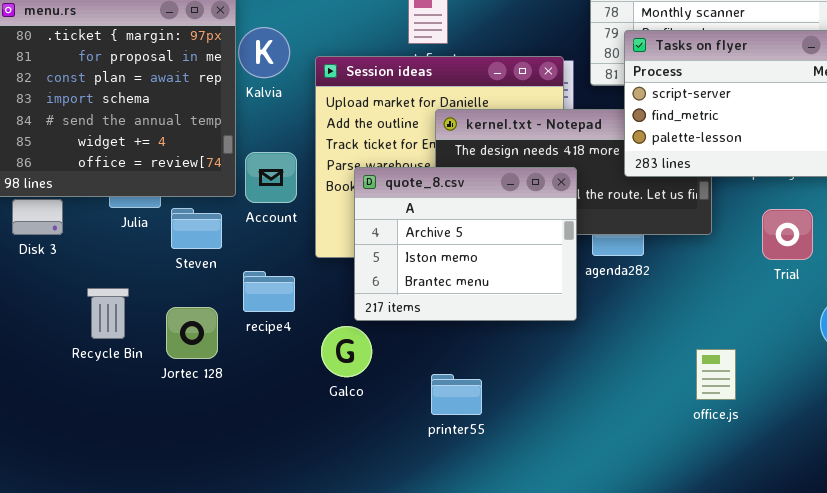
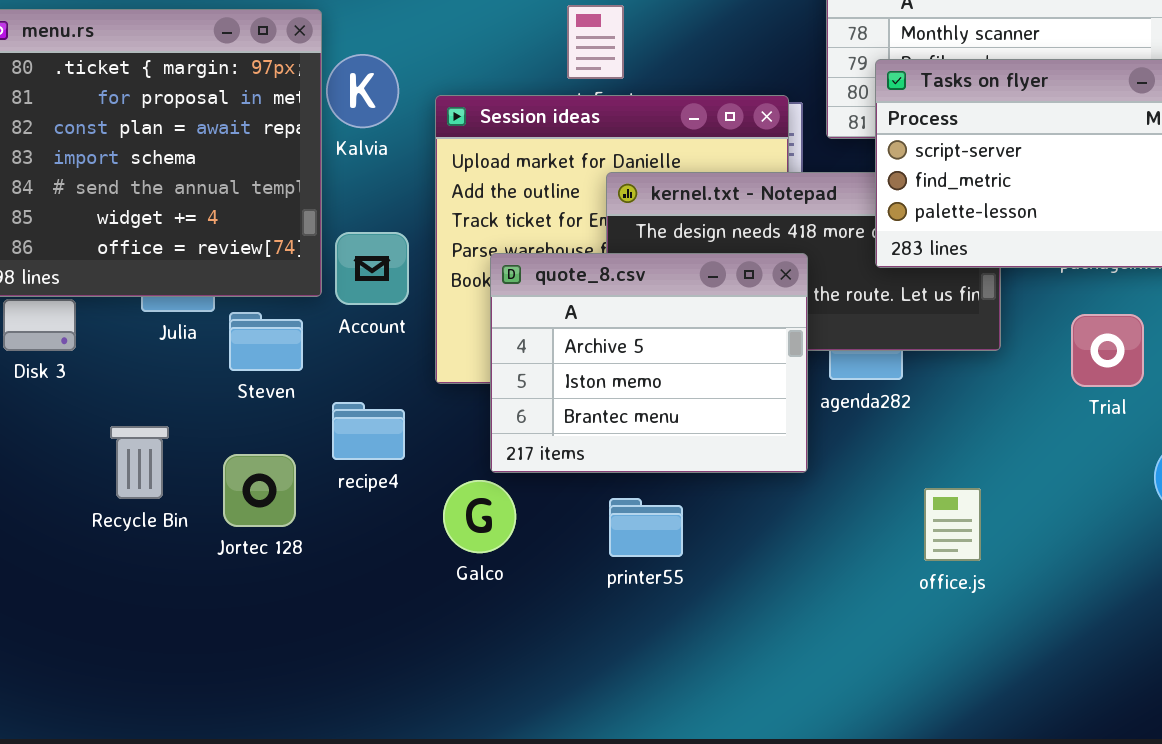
office.js: [696,349,736,400] -> [924,488,981,561], moved
printer55: [431,374,482,415] -> [609,498,683,557], moved

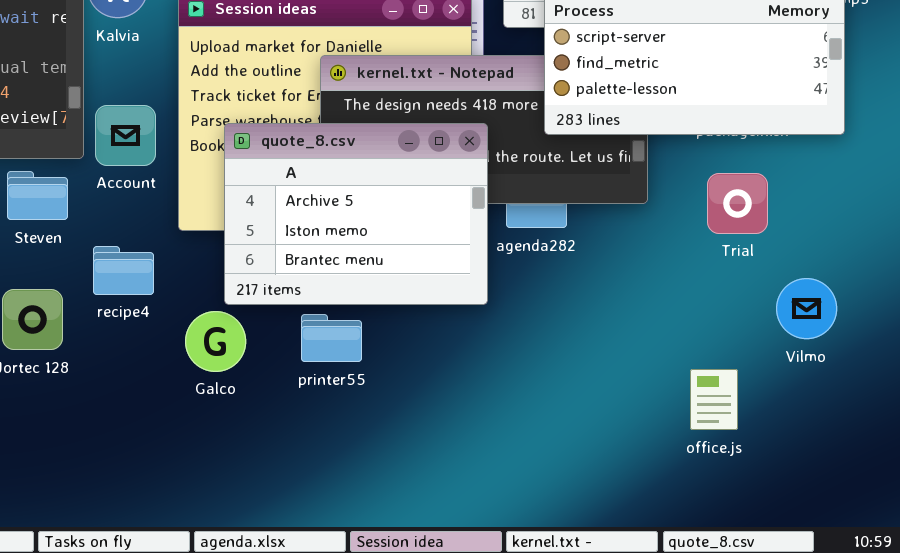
office.js: [924,488,981,561] -> [690,369,738,430], moved
printer55: [609,498,683,557] -> [301,314,362,362], moved

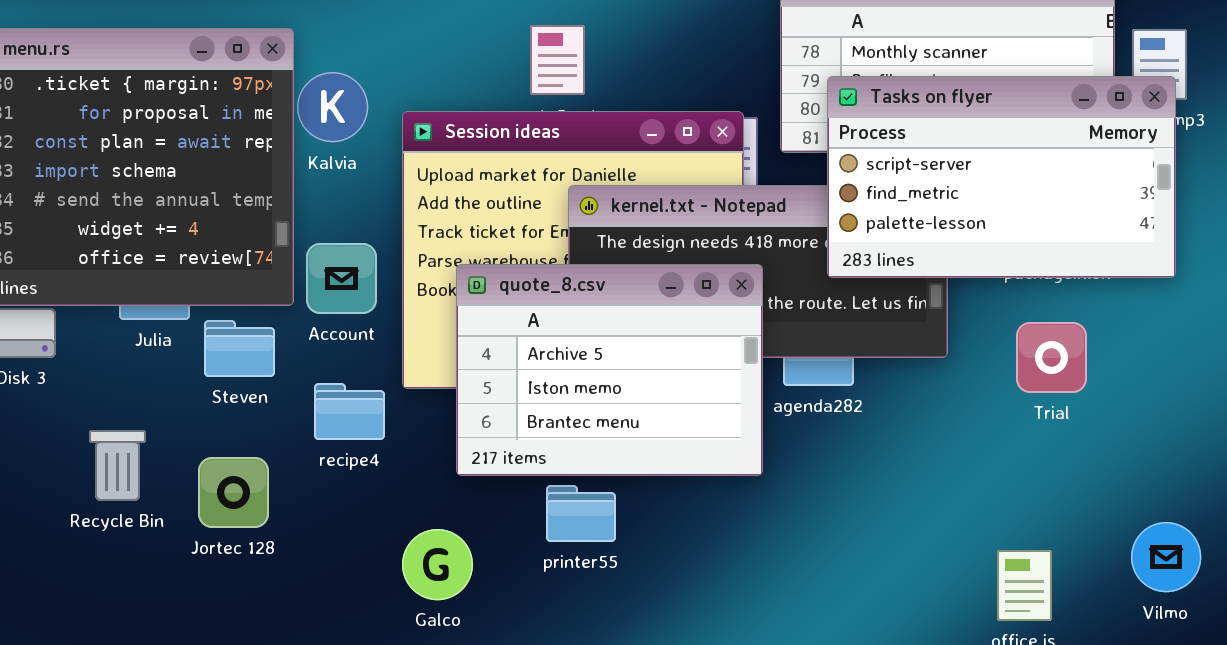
recipe4: [93,246,154,295] -> [314,383,385,440], moved
Vilmo: [776,278,837,339] -> [1131,522,1201,592], moved
Galco: [185,311,246,372] -> [402,529,473,600], moved

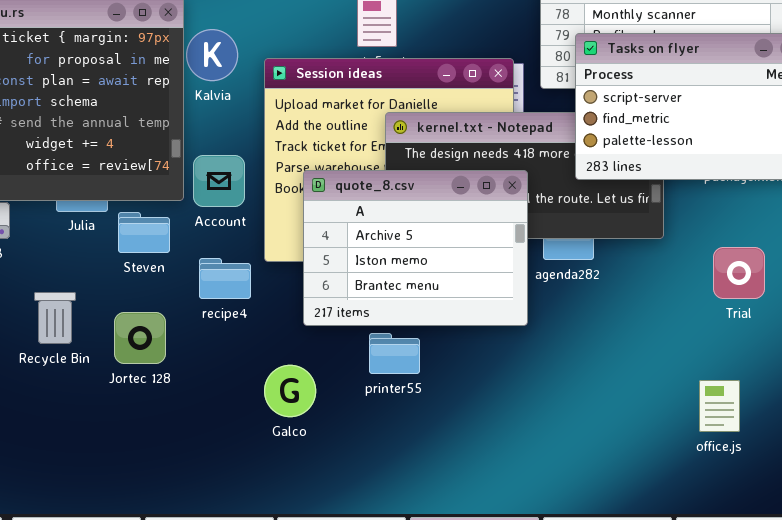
Trial: [1016,322,1087,393] -> [713,247,765,299], moved

